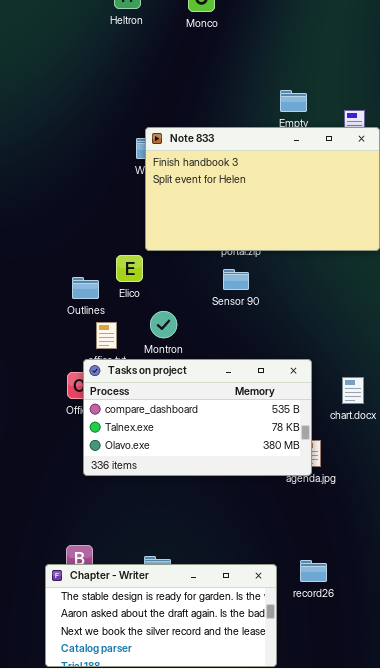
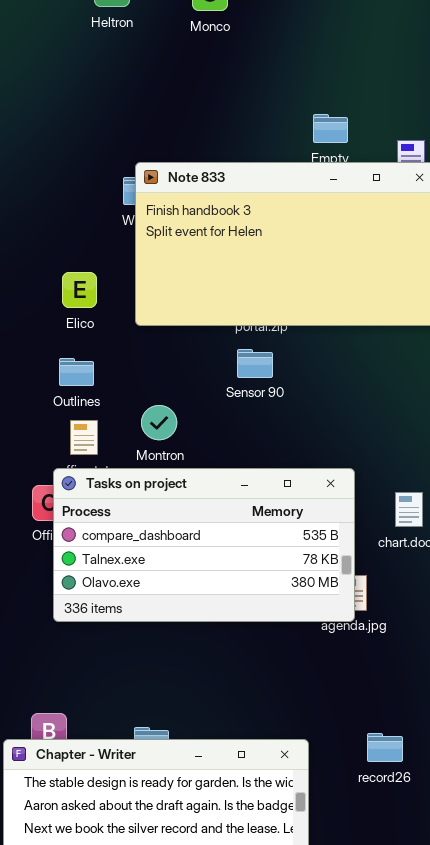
Elico: [116,255,143,282] -> [62,272,97,308], moved
Outlines: [72,277,99,299] -> [59,358,94,386], moved
record26: [300,560,327,582] -> [367,733,403,762], moved

